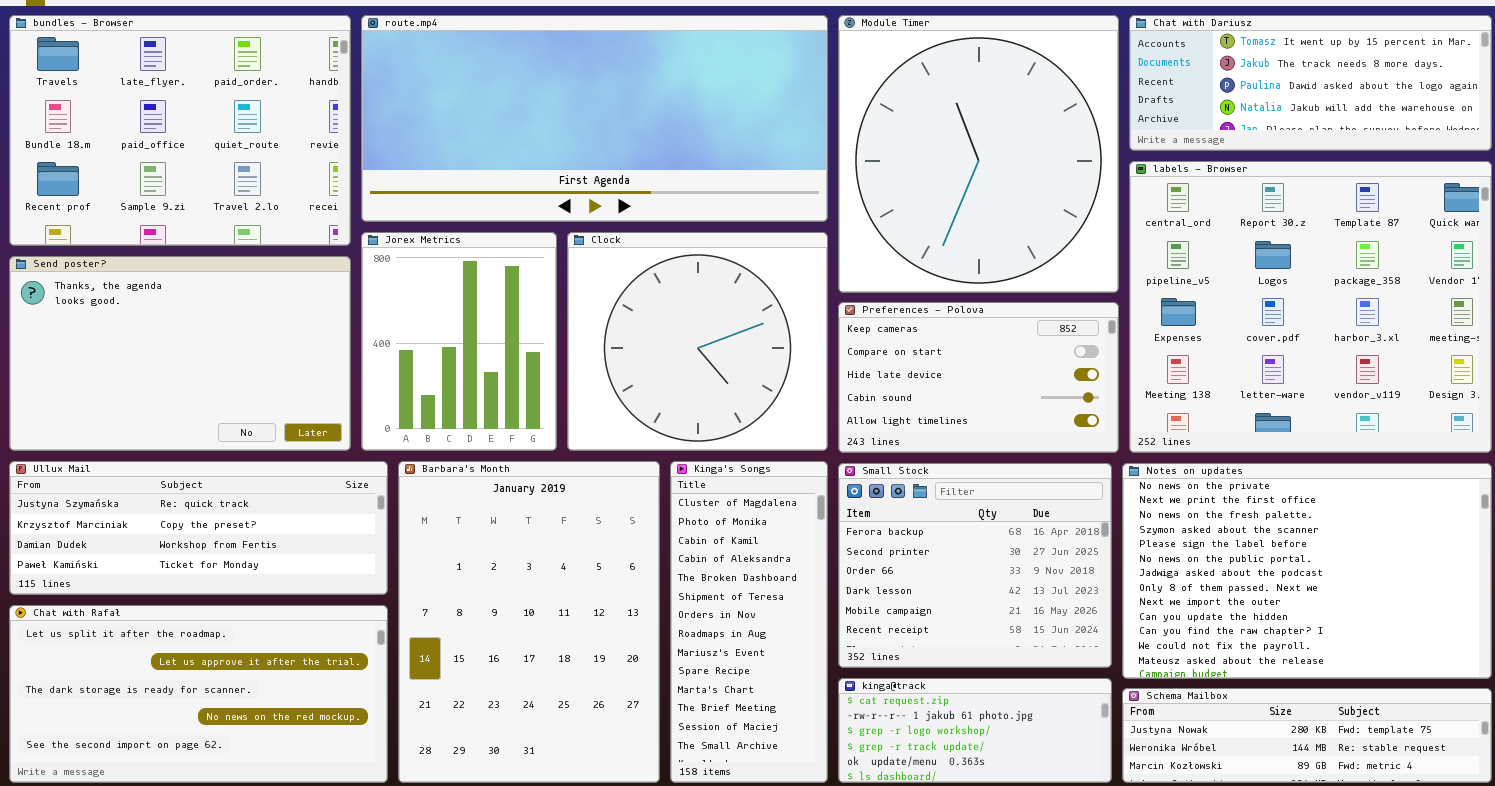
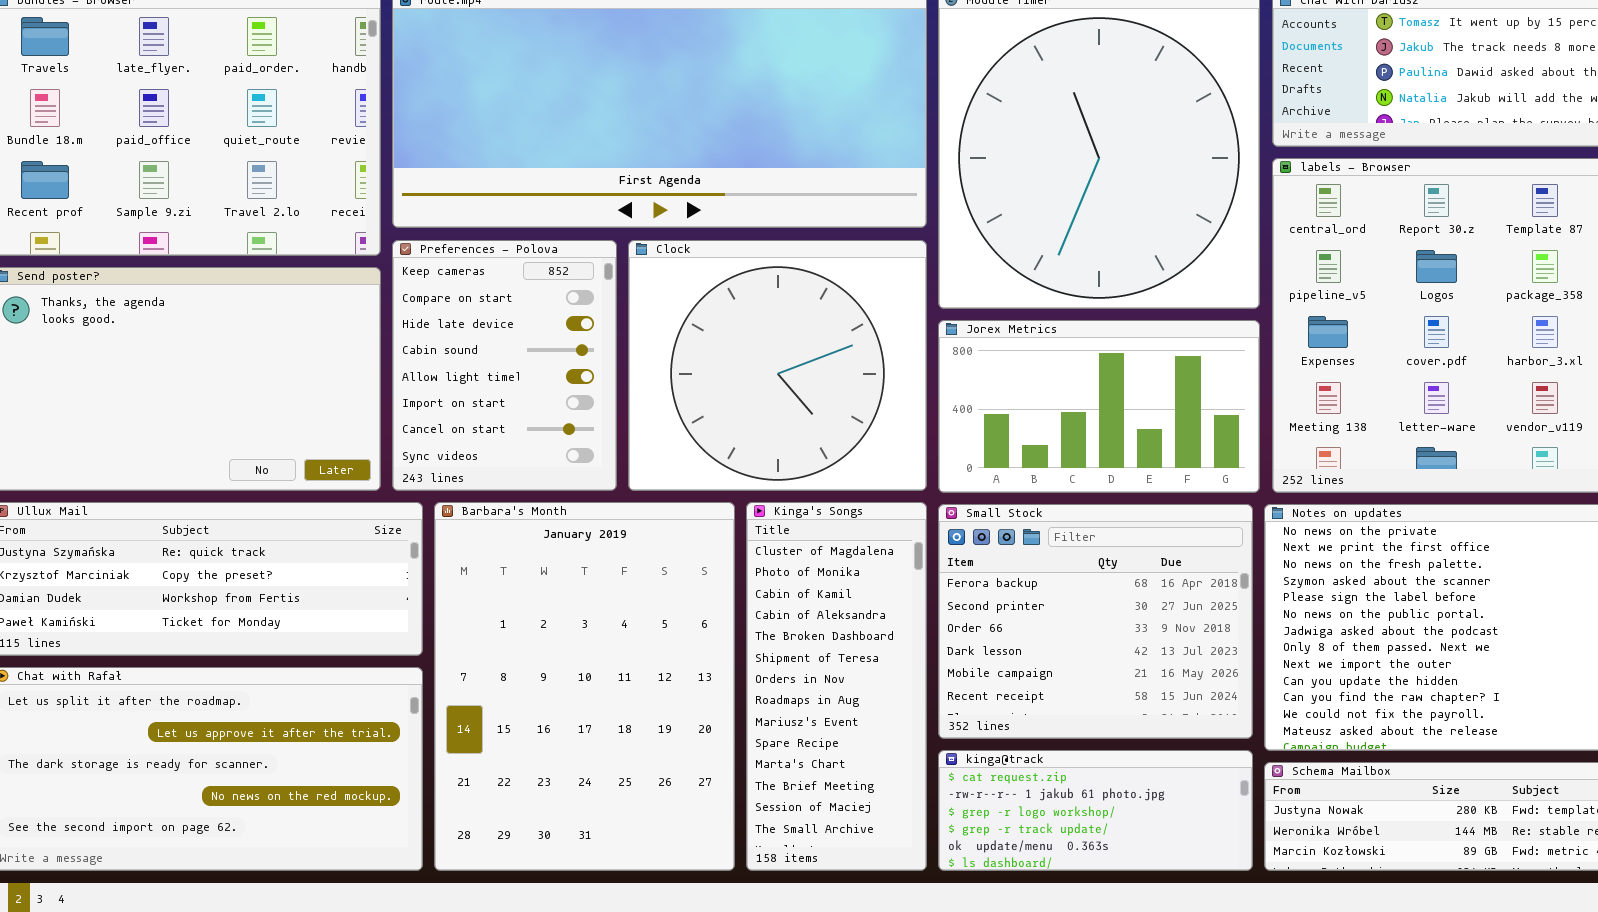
Jorex Metrics: [361,232,557,451] -> [938,320,1260,493], moved, resized
Preferences - Polova: [838,302,1119,453] -> [392,240,617,491], moved, resized

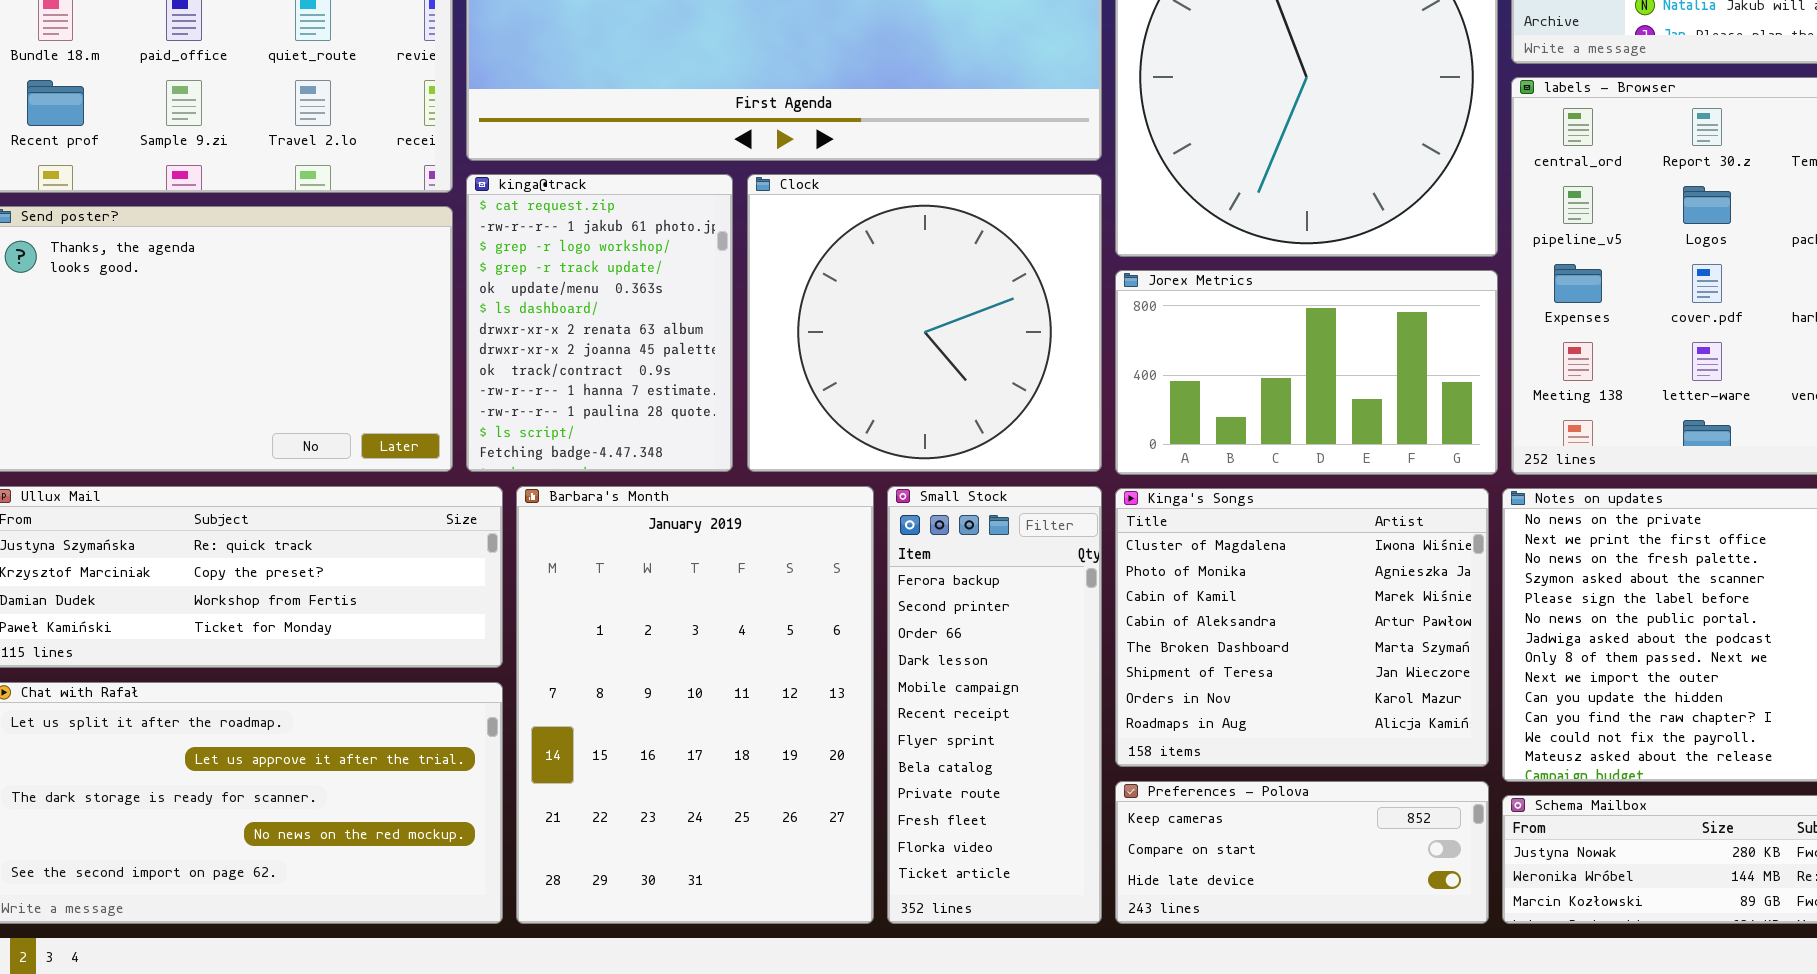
Preferences - Polova: [392,240,617,491] -> [1115,781,1489,924], moved, resized
Kinga's Songs: [746,502,927,871] -> [1115,488,1489,767], moved, resized
Small Stock: [938,504,1253,739] -> [887,486,1102,924], moved, resized
kinga@track: [938,750,1253,871] -> [466,174,733,472], moved, resized

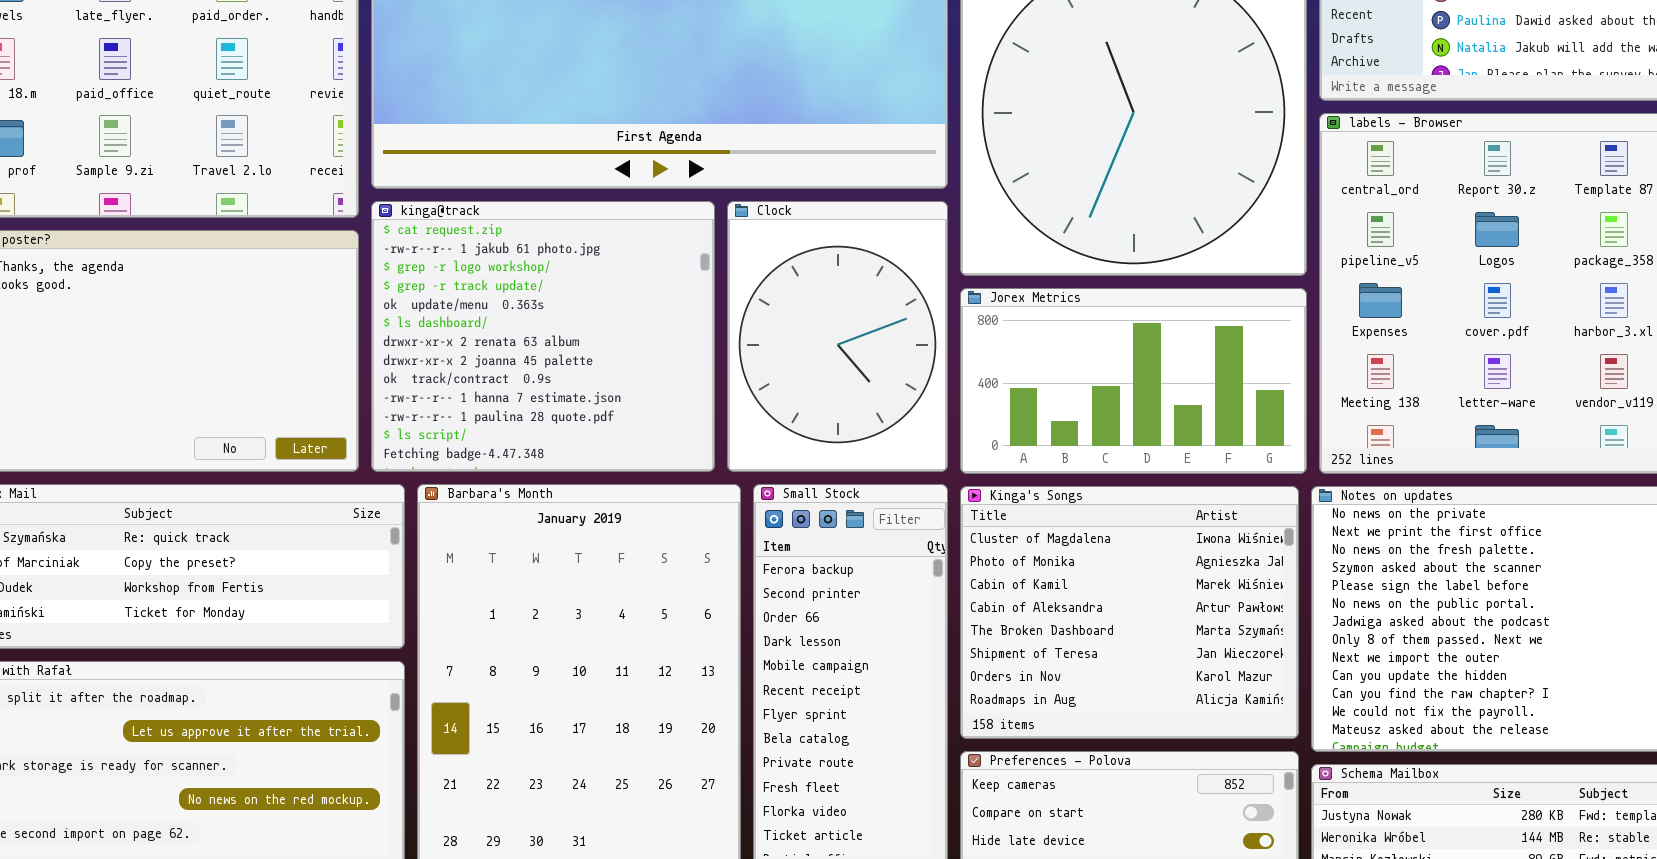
kinga@track: [466,174,733,472] -> [371,201,715,472], resized
Clock: [747,174,1102,472] -> [727,201,948,472], resized

